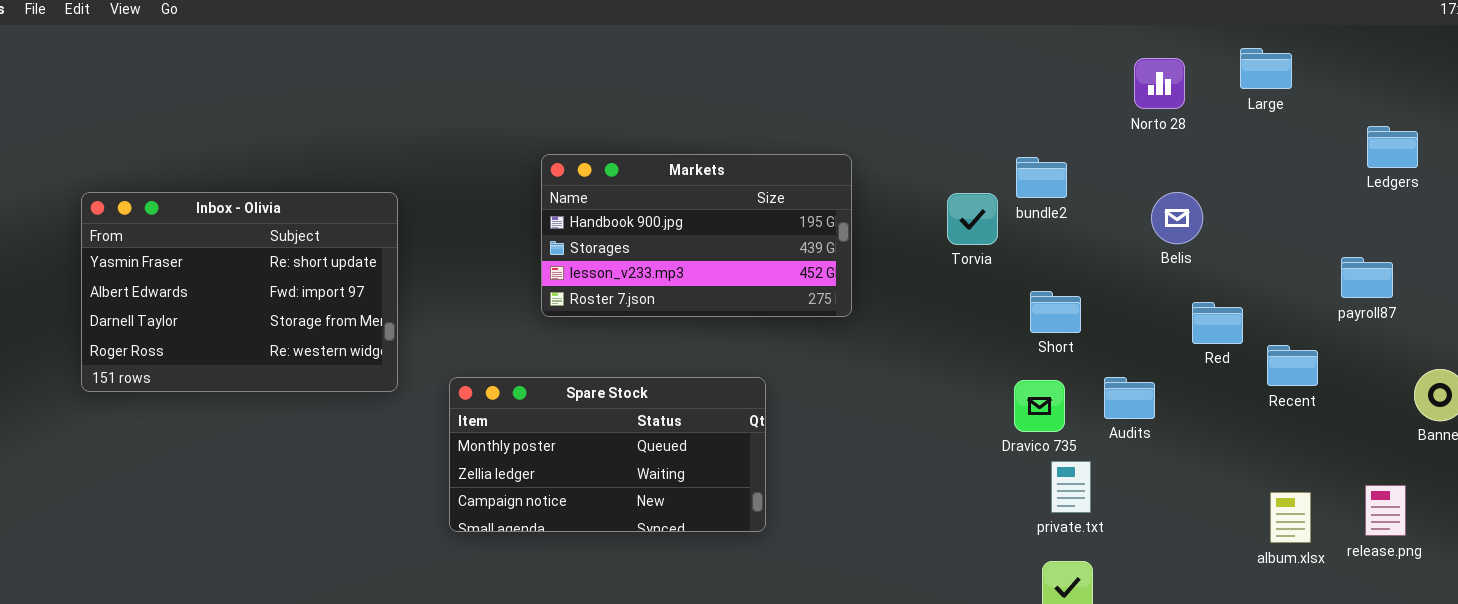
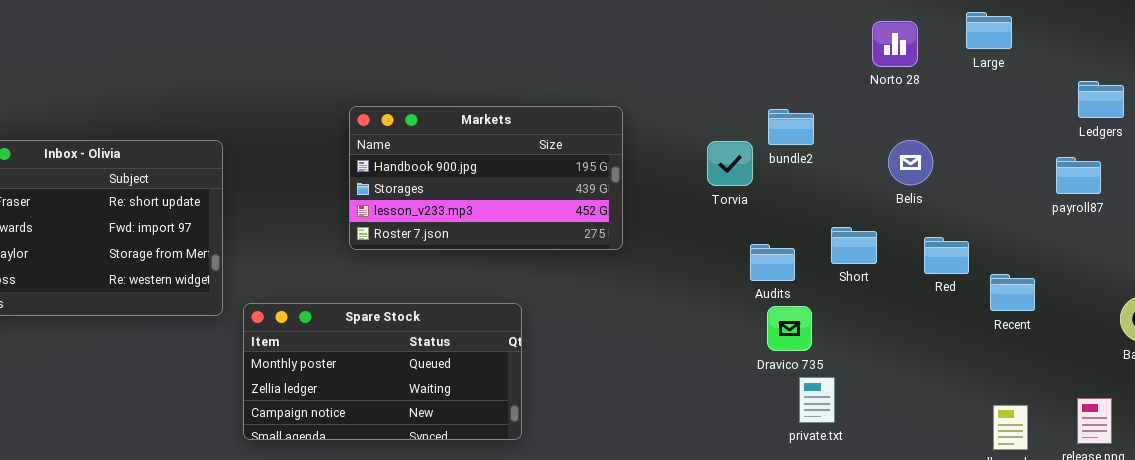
payroll87: [1341,257,1393,298] -> [1056,157,1101,194], moved
Short: [1030,291,1081,333] -> [831,227,877,264], moved
Spare Stock: [449,377,766,532] -> [243,303,522,440], moved
Audits: [1104,377,1155,419] -> [750,244,795,281], moved

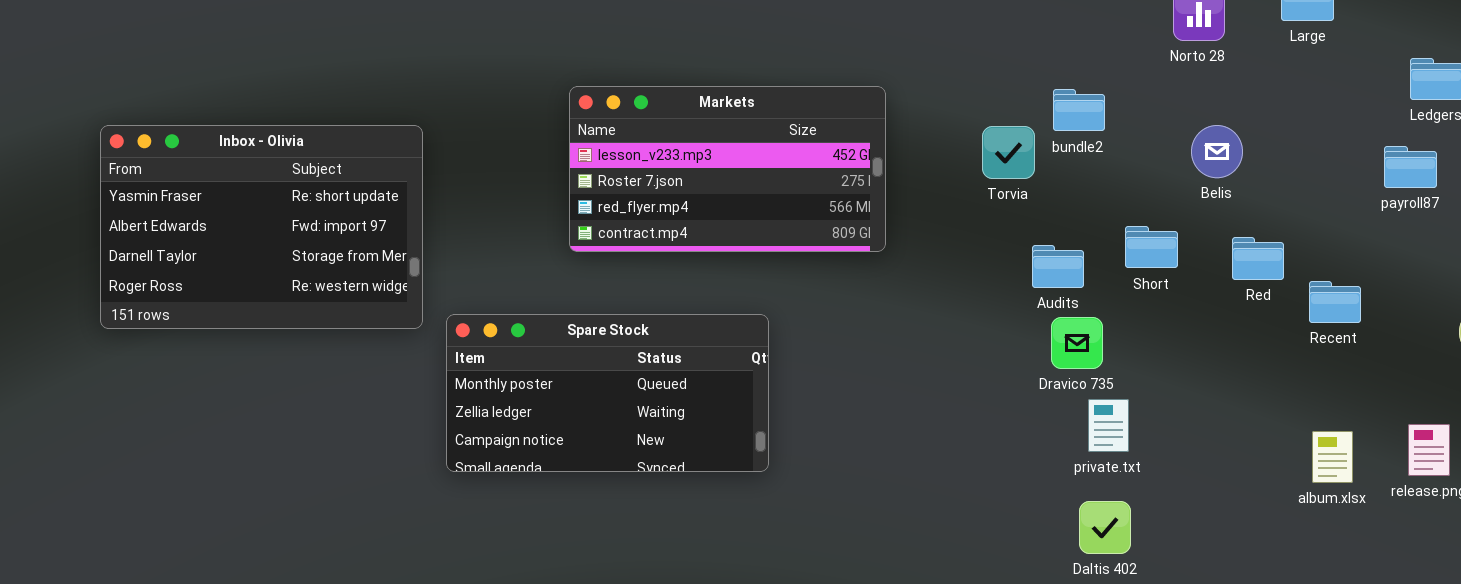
Markets: [349,106,623,250] -> [569,86,886,252], scrolled down 2 rows

